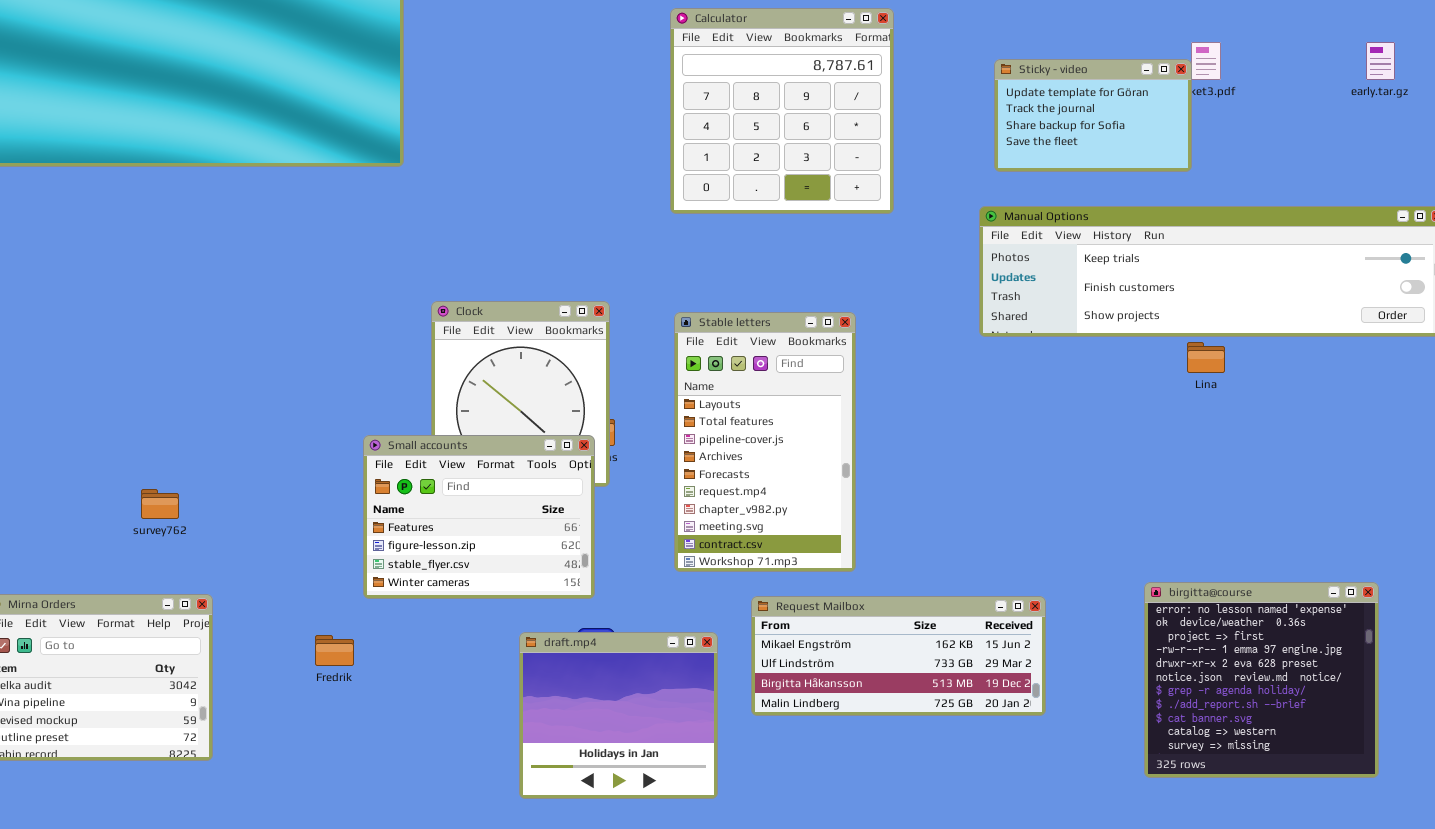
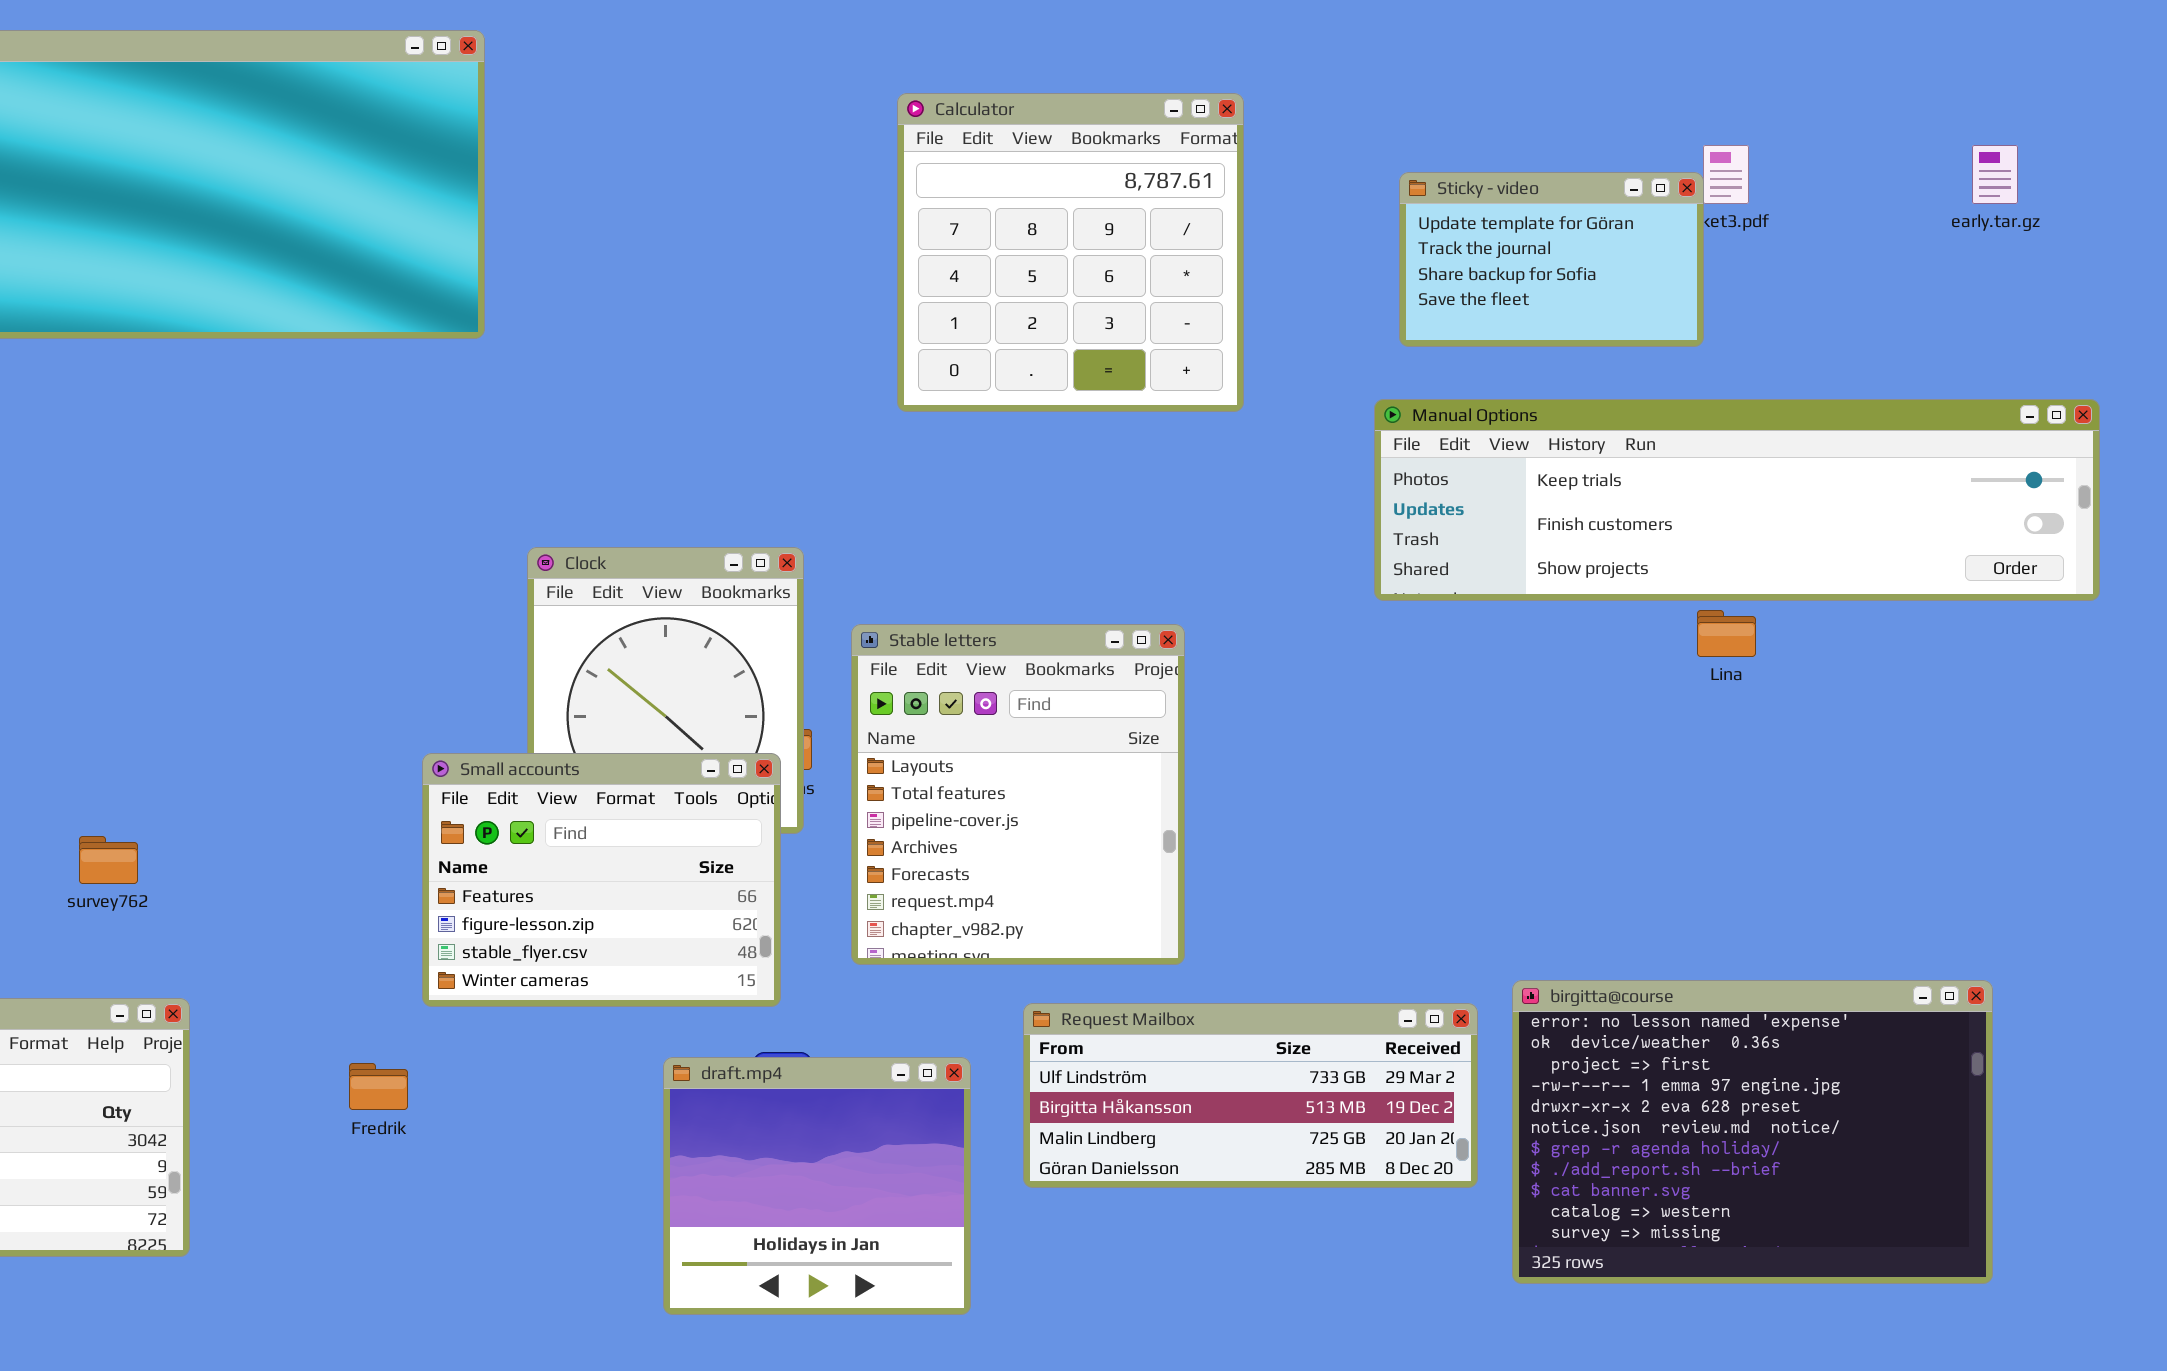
Stable letters: [674,312,856,572] -> [851,624,1185,965], resized
birgitta@course: [1144,582,1379,778] -> [1512,980,1993,1284], resized
Request Mailbox: [751,596,1046,716] -> [1023,1003,1478,1188], scrolled down 1 row

